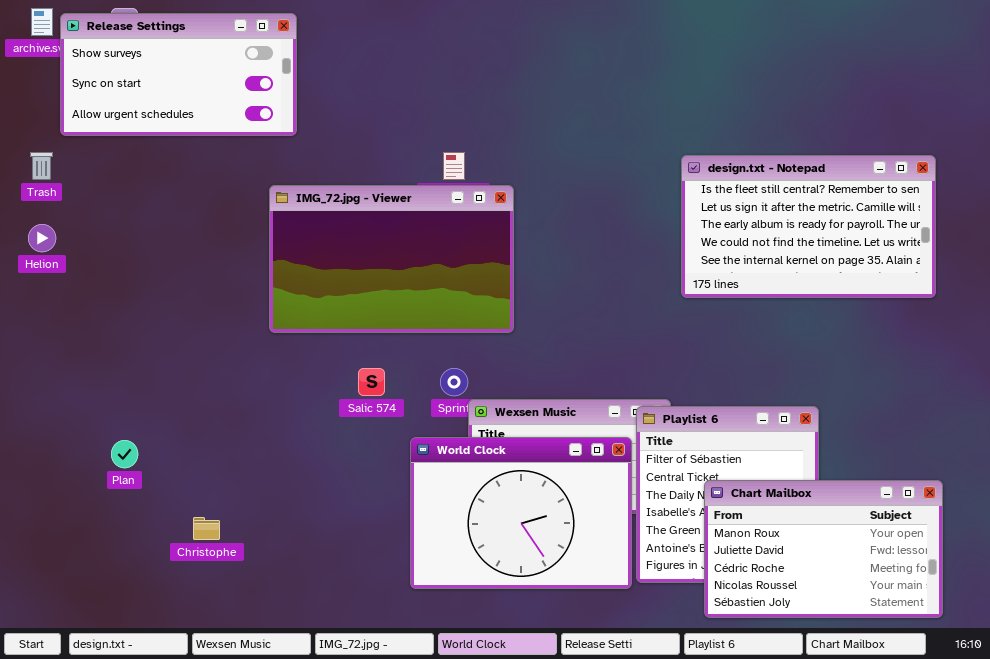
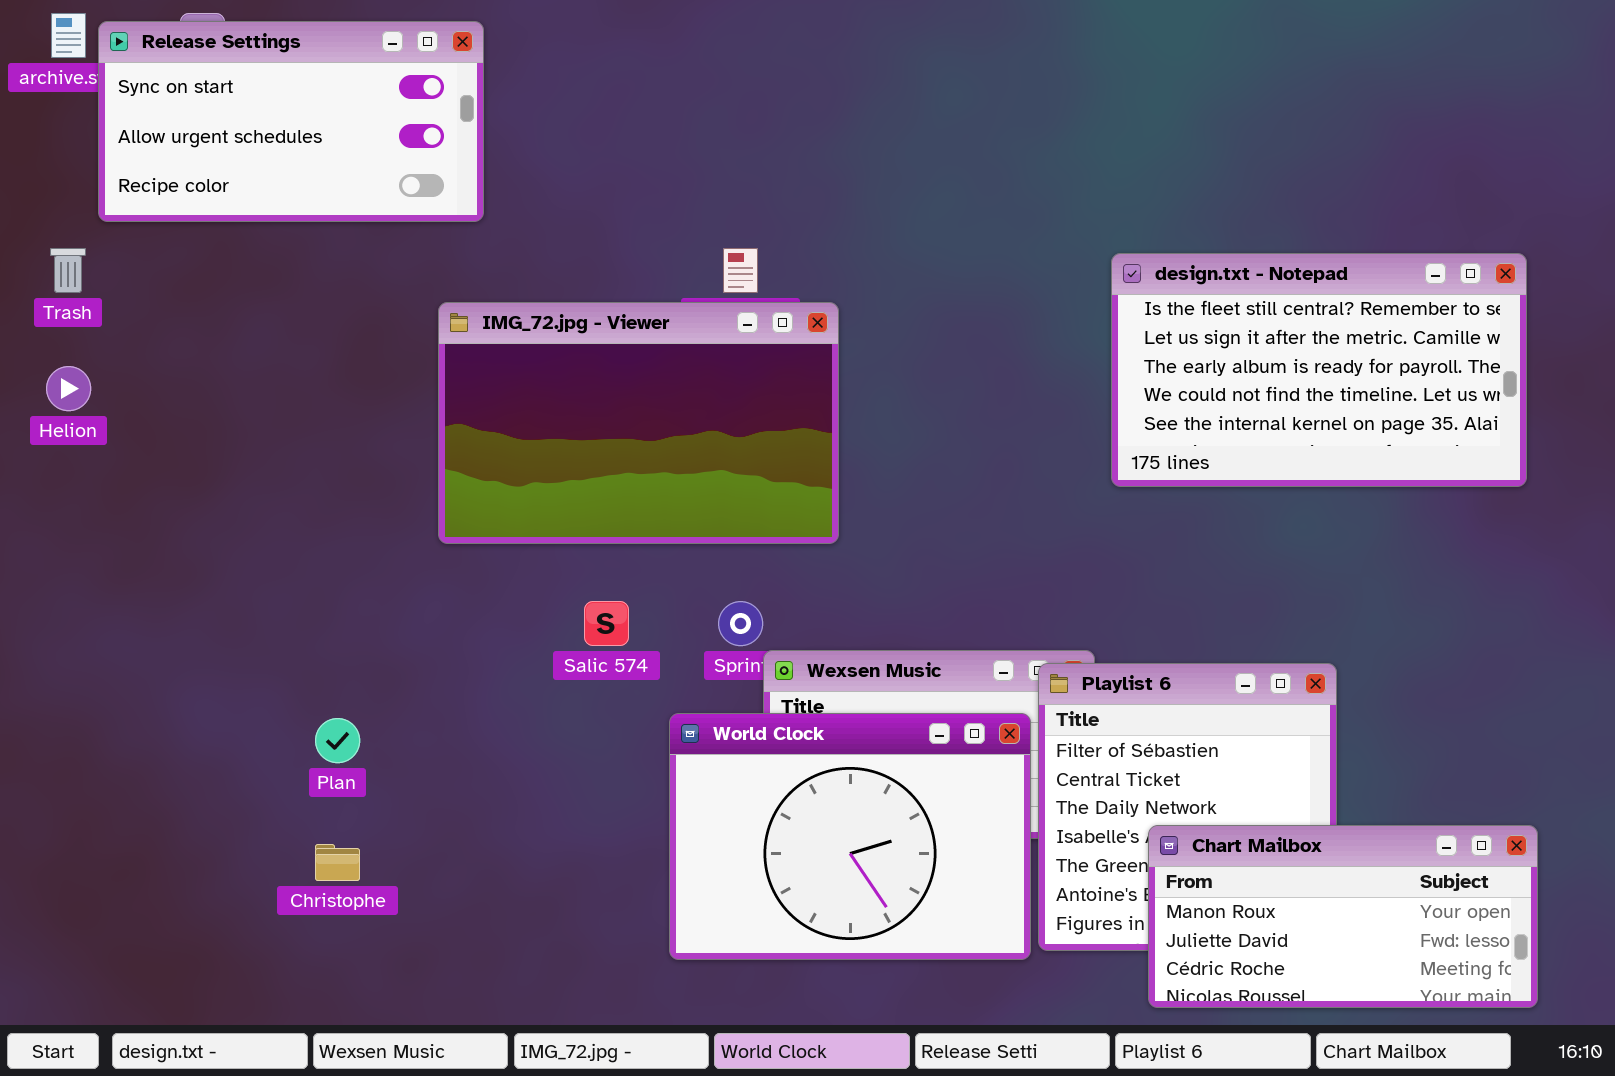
Release Settings: [60,13,297,136] -> [98,21,484,222], scrolled down 1 row
Plan: [111,440,138,468] -> [315,718,360,763], moved
Chart Mailbox: [704,480,943,618] -> [1148,825,1538,1008], resized

